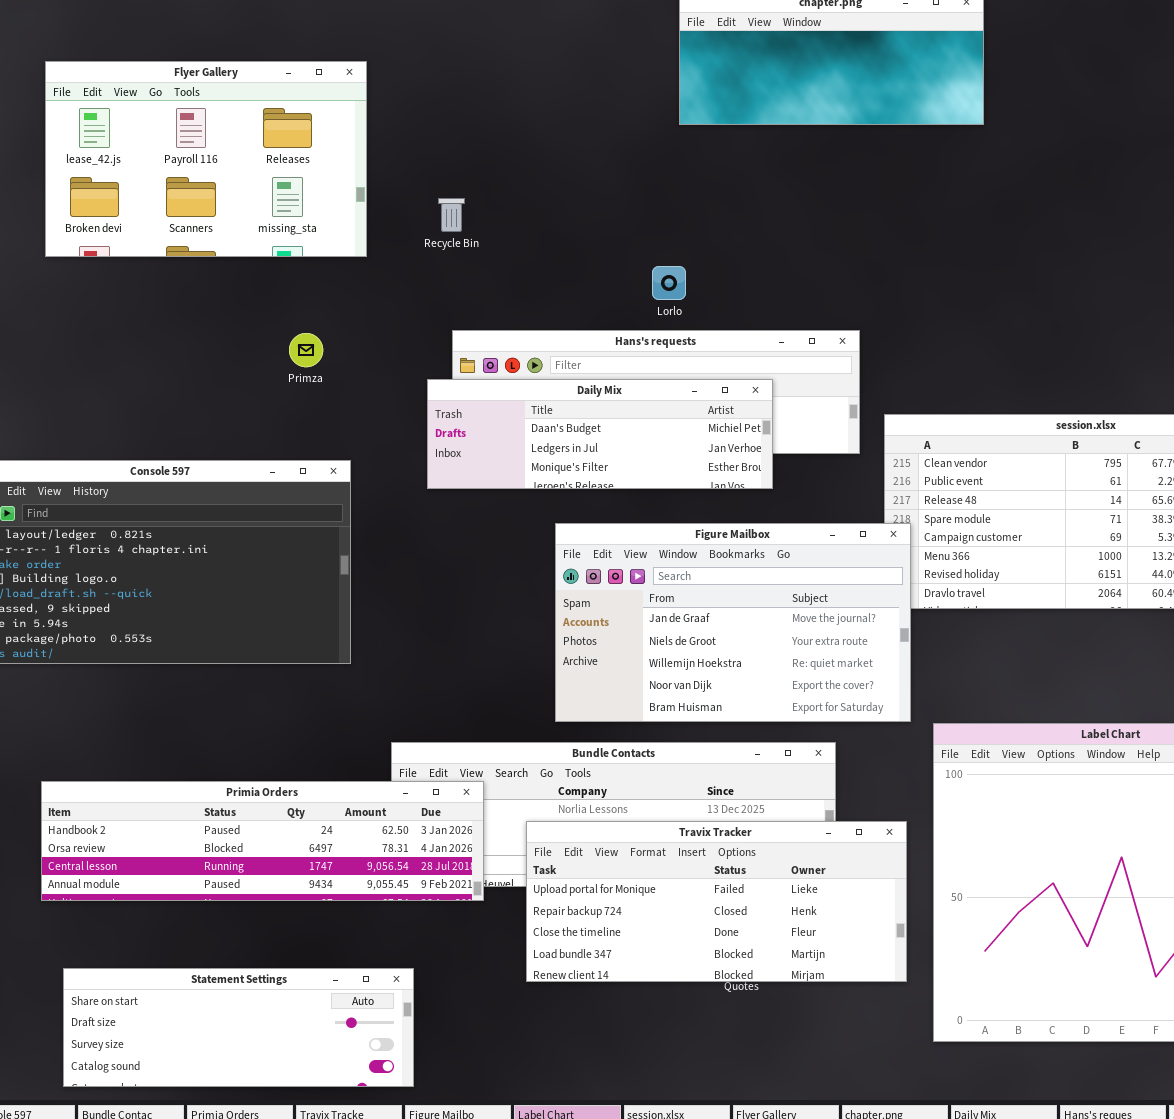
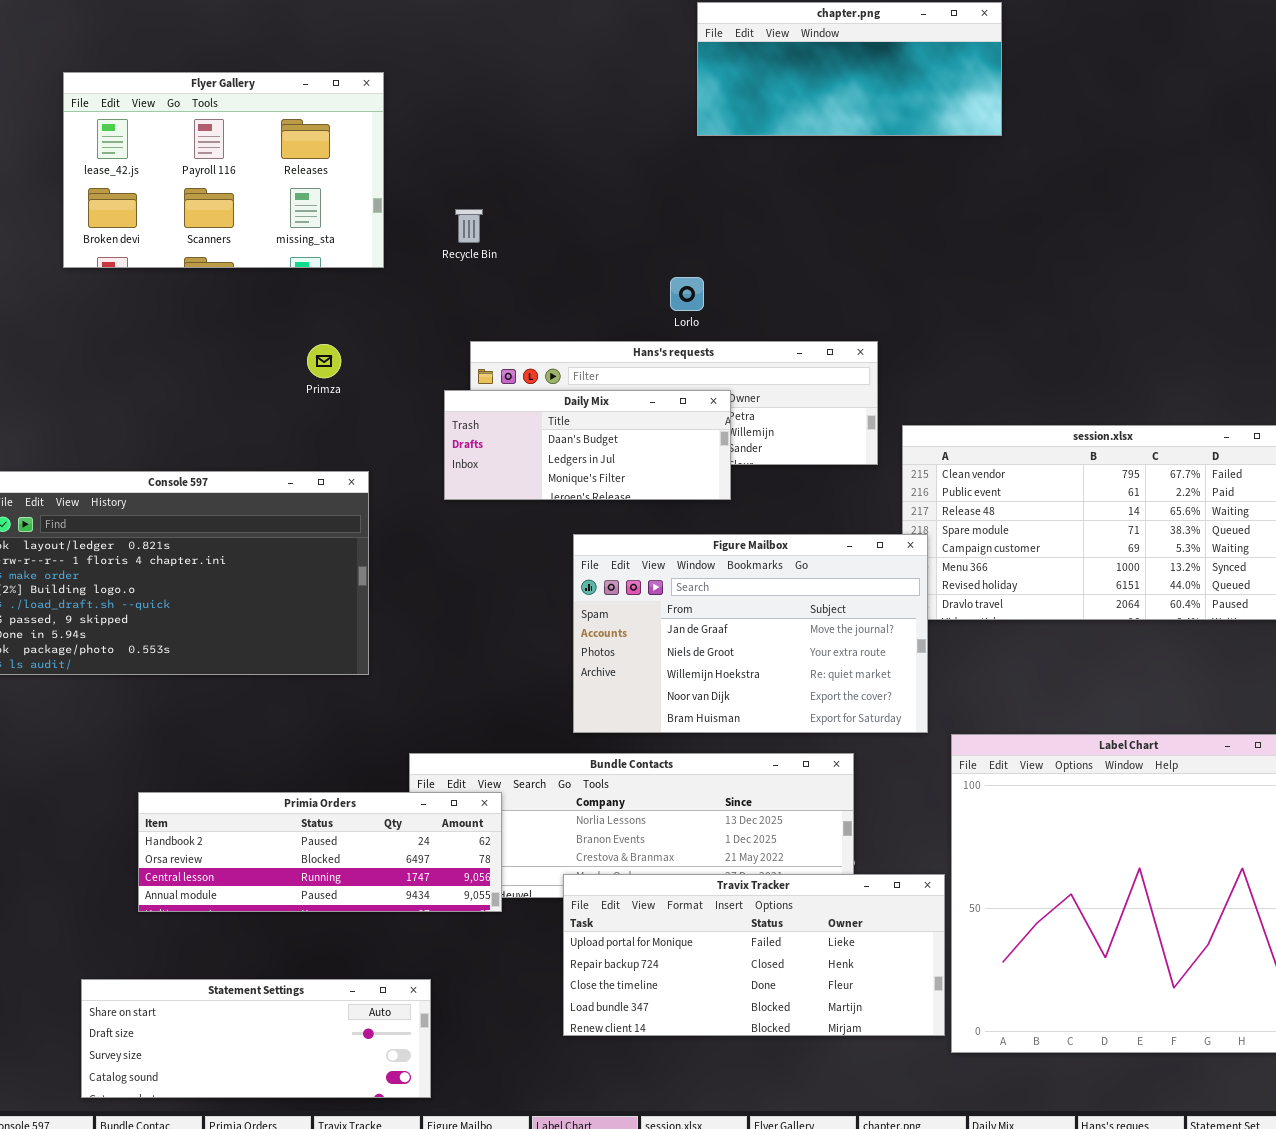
Daily Mix: [427,379,773,489] -> [444,390,731,500], resized
Primia Orders: [41,781,484,901] -> [138,792,502,912], resized
Travix Tracker: [526,821,907,982] -> [563,874,945,1036], moved

